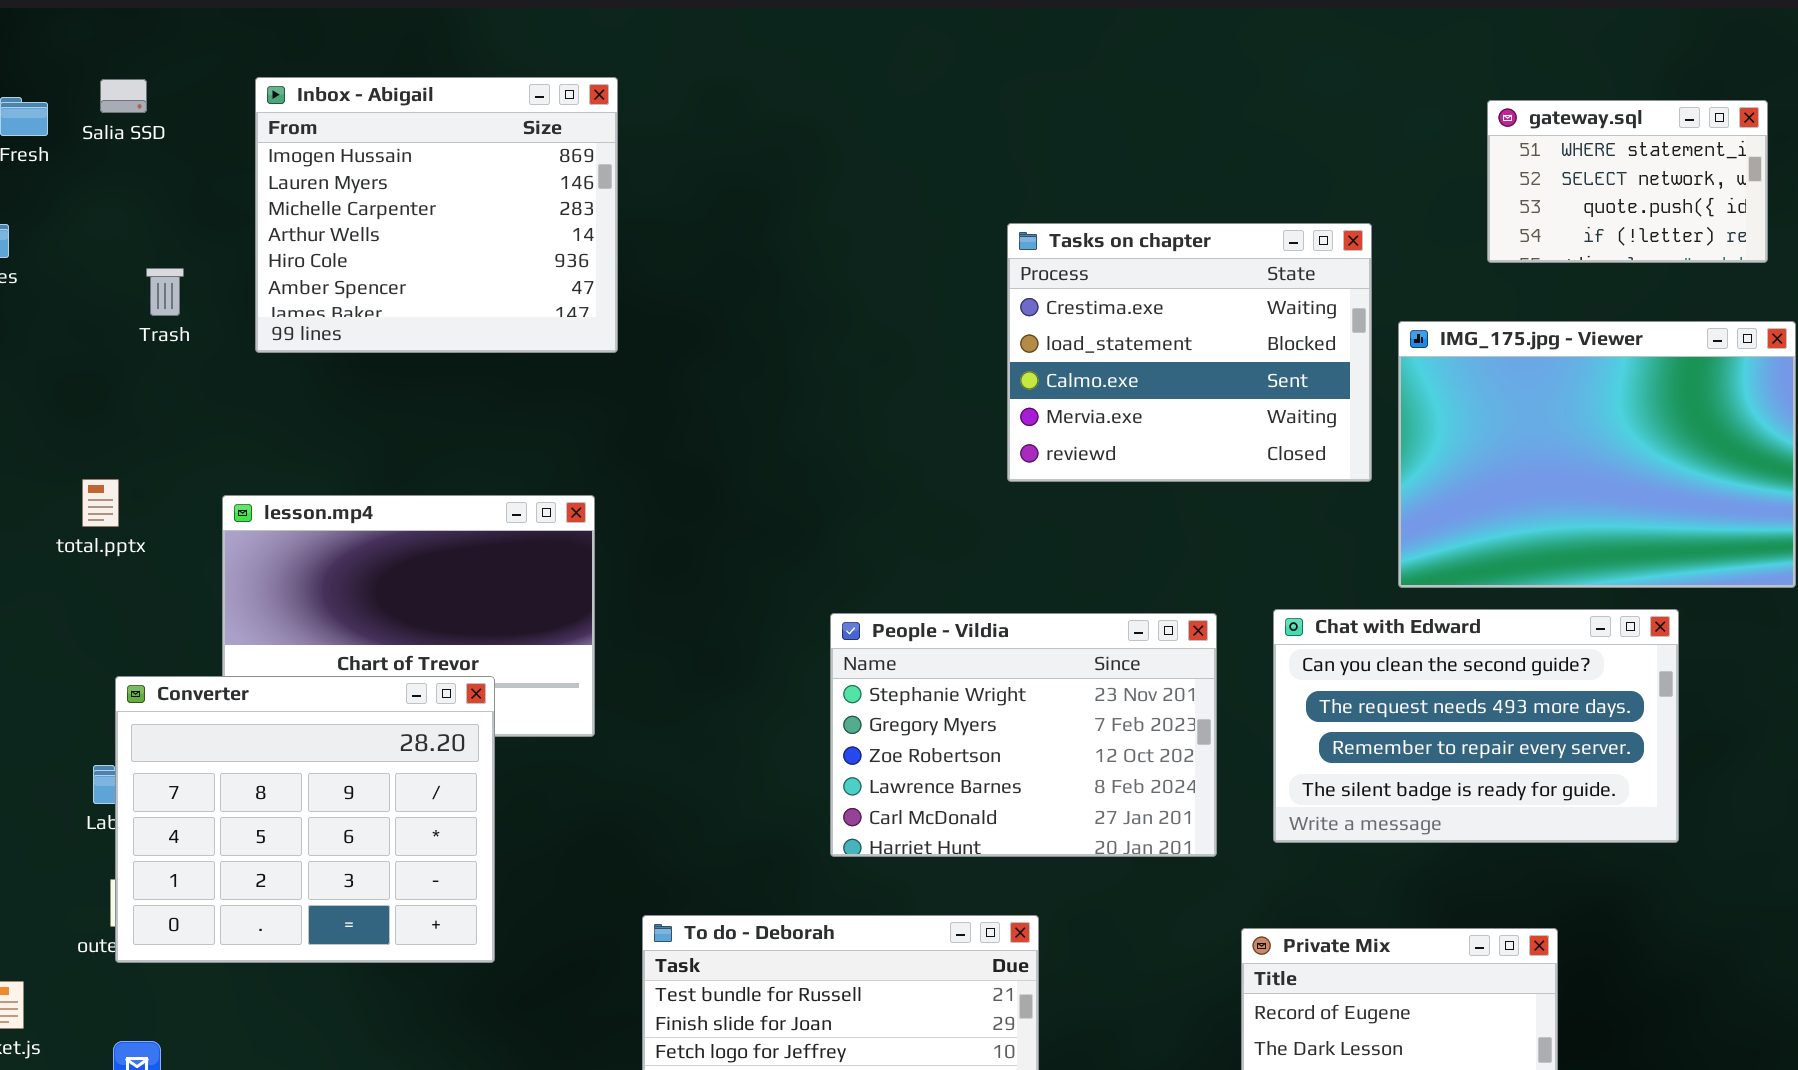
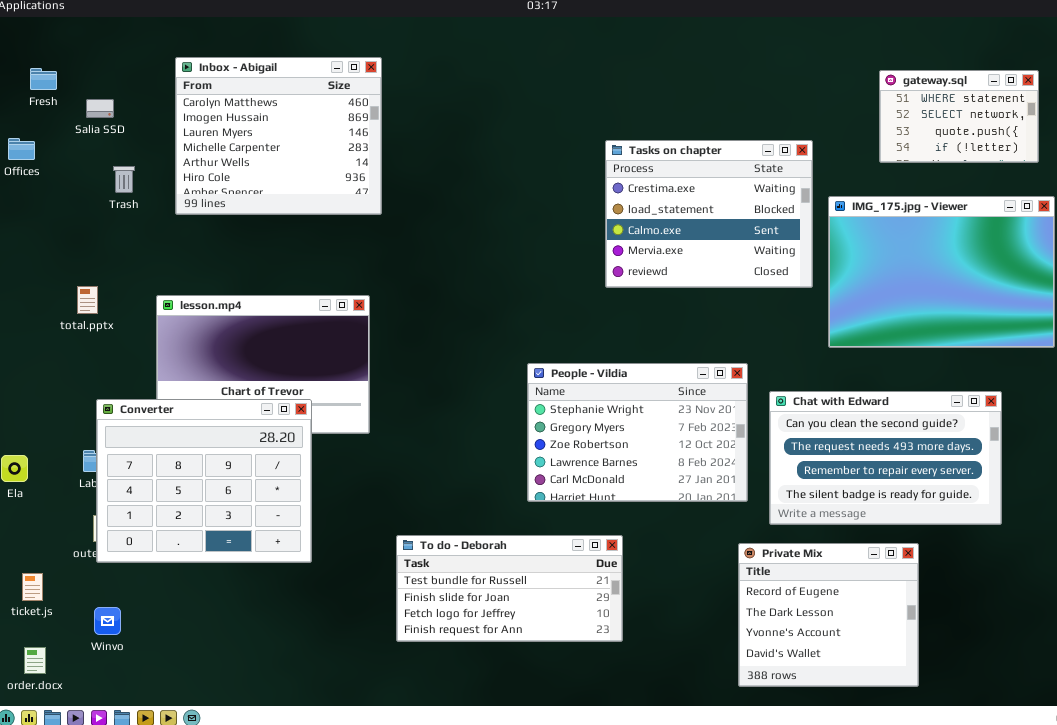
Inbox - Abigail: [255,77,618,353] -> [175,57,382,215], scrolled up 1 row
Salia SSD: [100,79,147,113] -> [86,99,114,118], moved
Chat with Edward: [1273,609,1679,843] -> [769,391,1002,525], moved
People - Vildia: [830,613,1217,857] -> [527,363,748,502], moved

